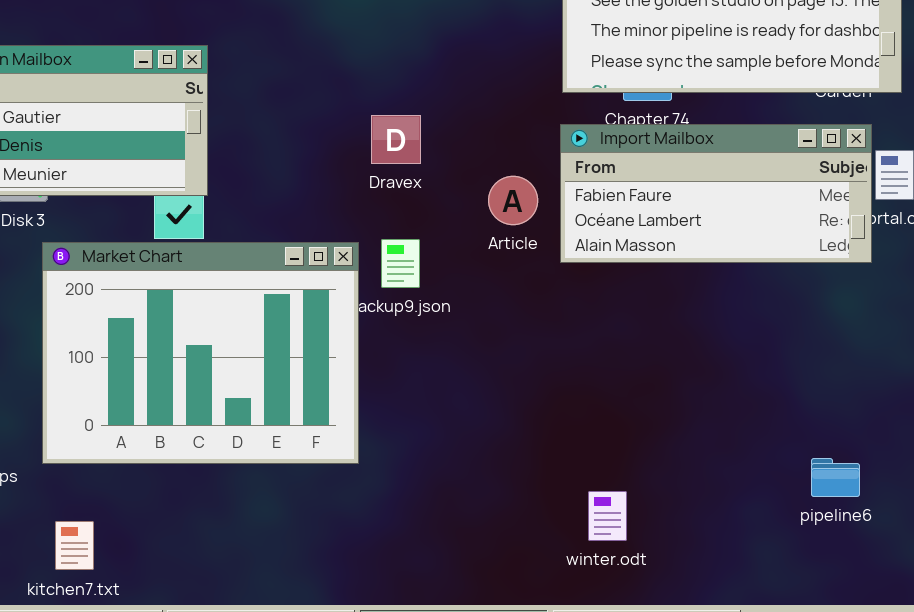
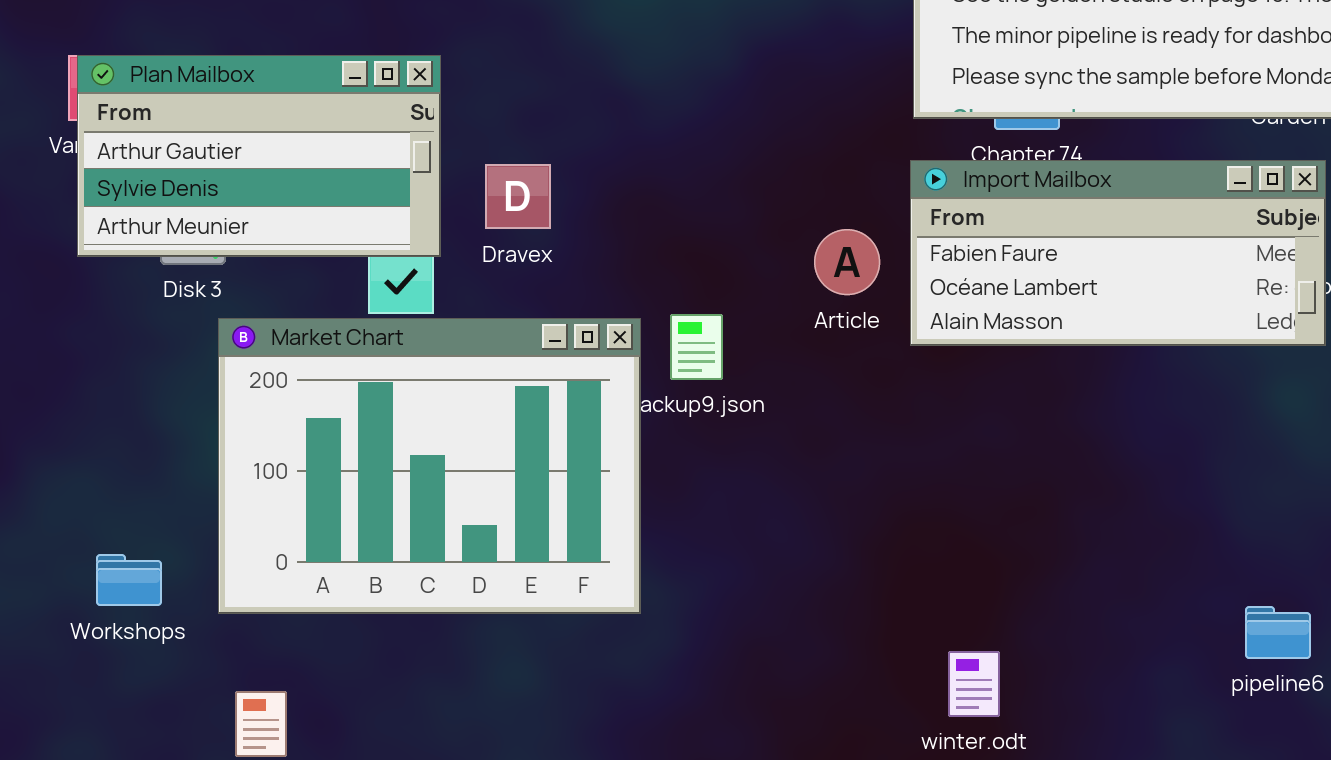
Dravex: [371,115,421,164] -> [485,164,551,229], moved

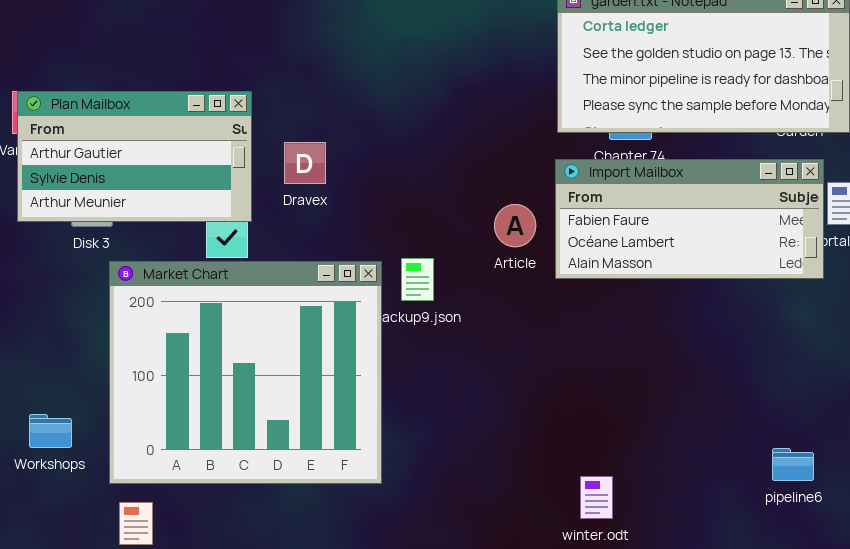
Dravex: [485,164,551,229] -> [284,142,326,184], moved
Market Chart: [218,318,641,614] -> [109,261,382,484], resized

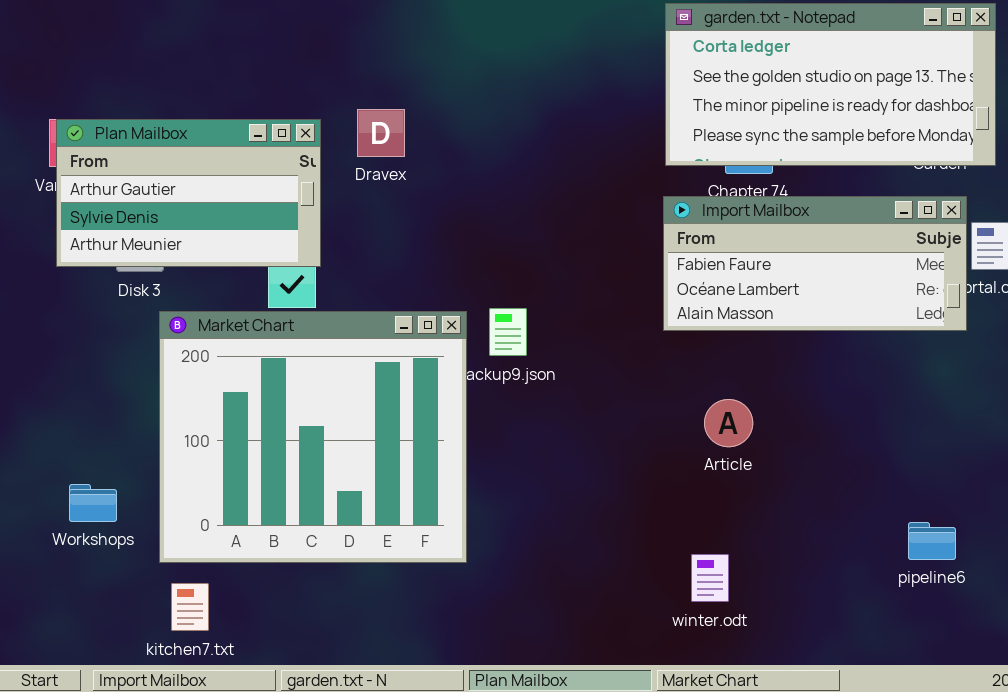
Dravex: [284,142,326,184] -> [357,109,405,157], moved
Article: [494,204,536,247] -> [704,399,753,447], moved

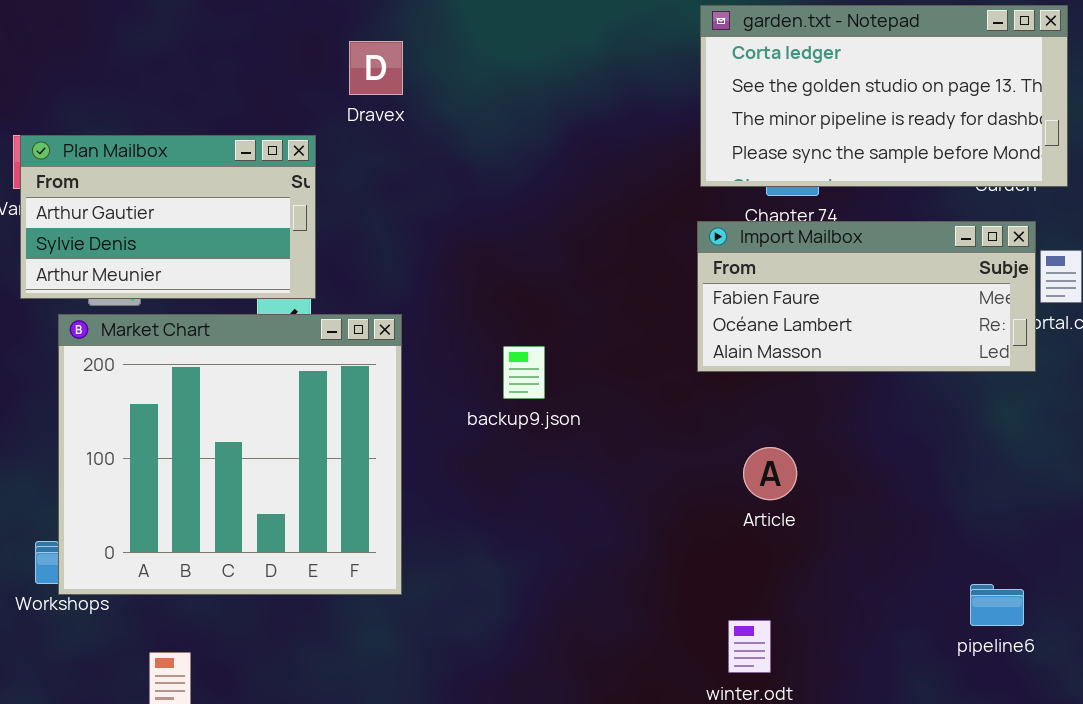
Dravex: [357,109,405,157] -> [349,41,403,95], moved
Market Chart: [159,311,467,563] -> [58,314,402,595], moved

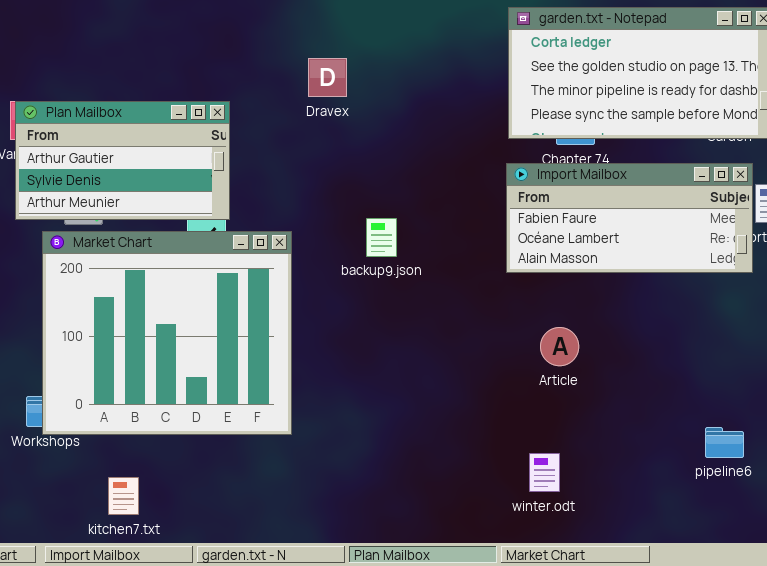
Dravex: [349,41,403,95] -> [308,58,347,97], moved
backup9.json: [503,346,545,399] -> [366,218,397,257], moved

